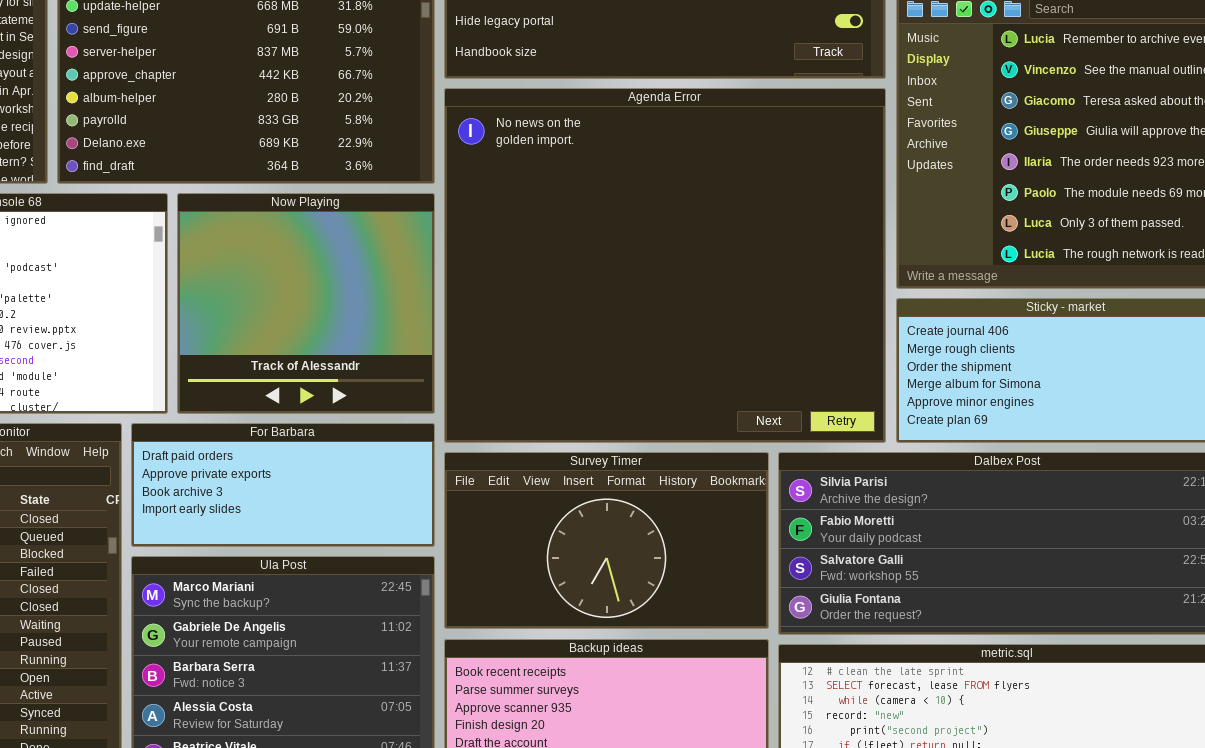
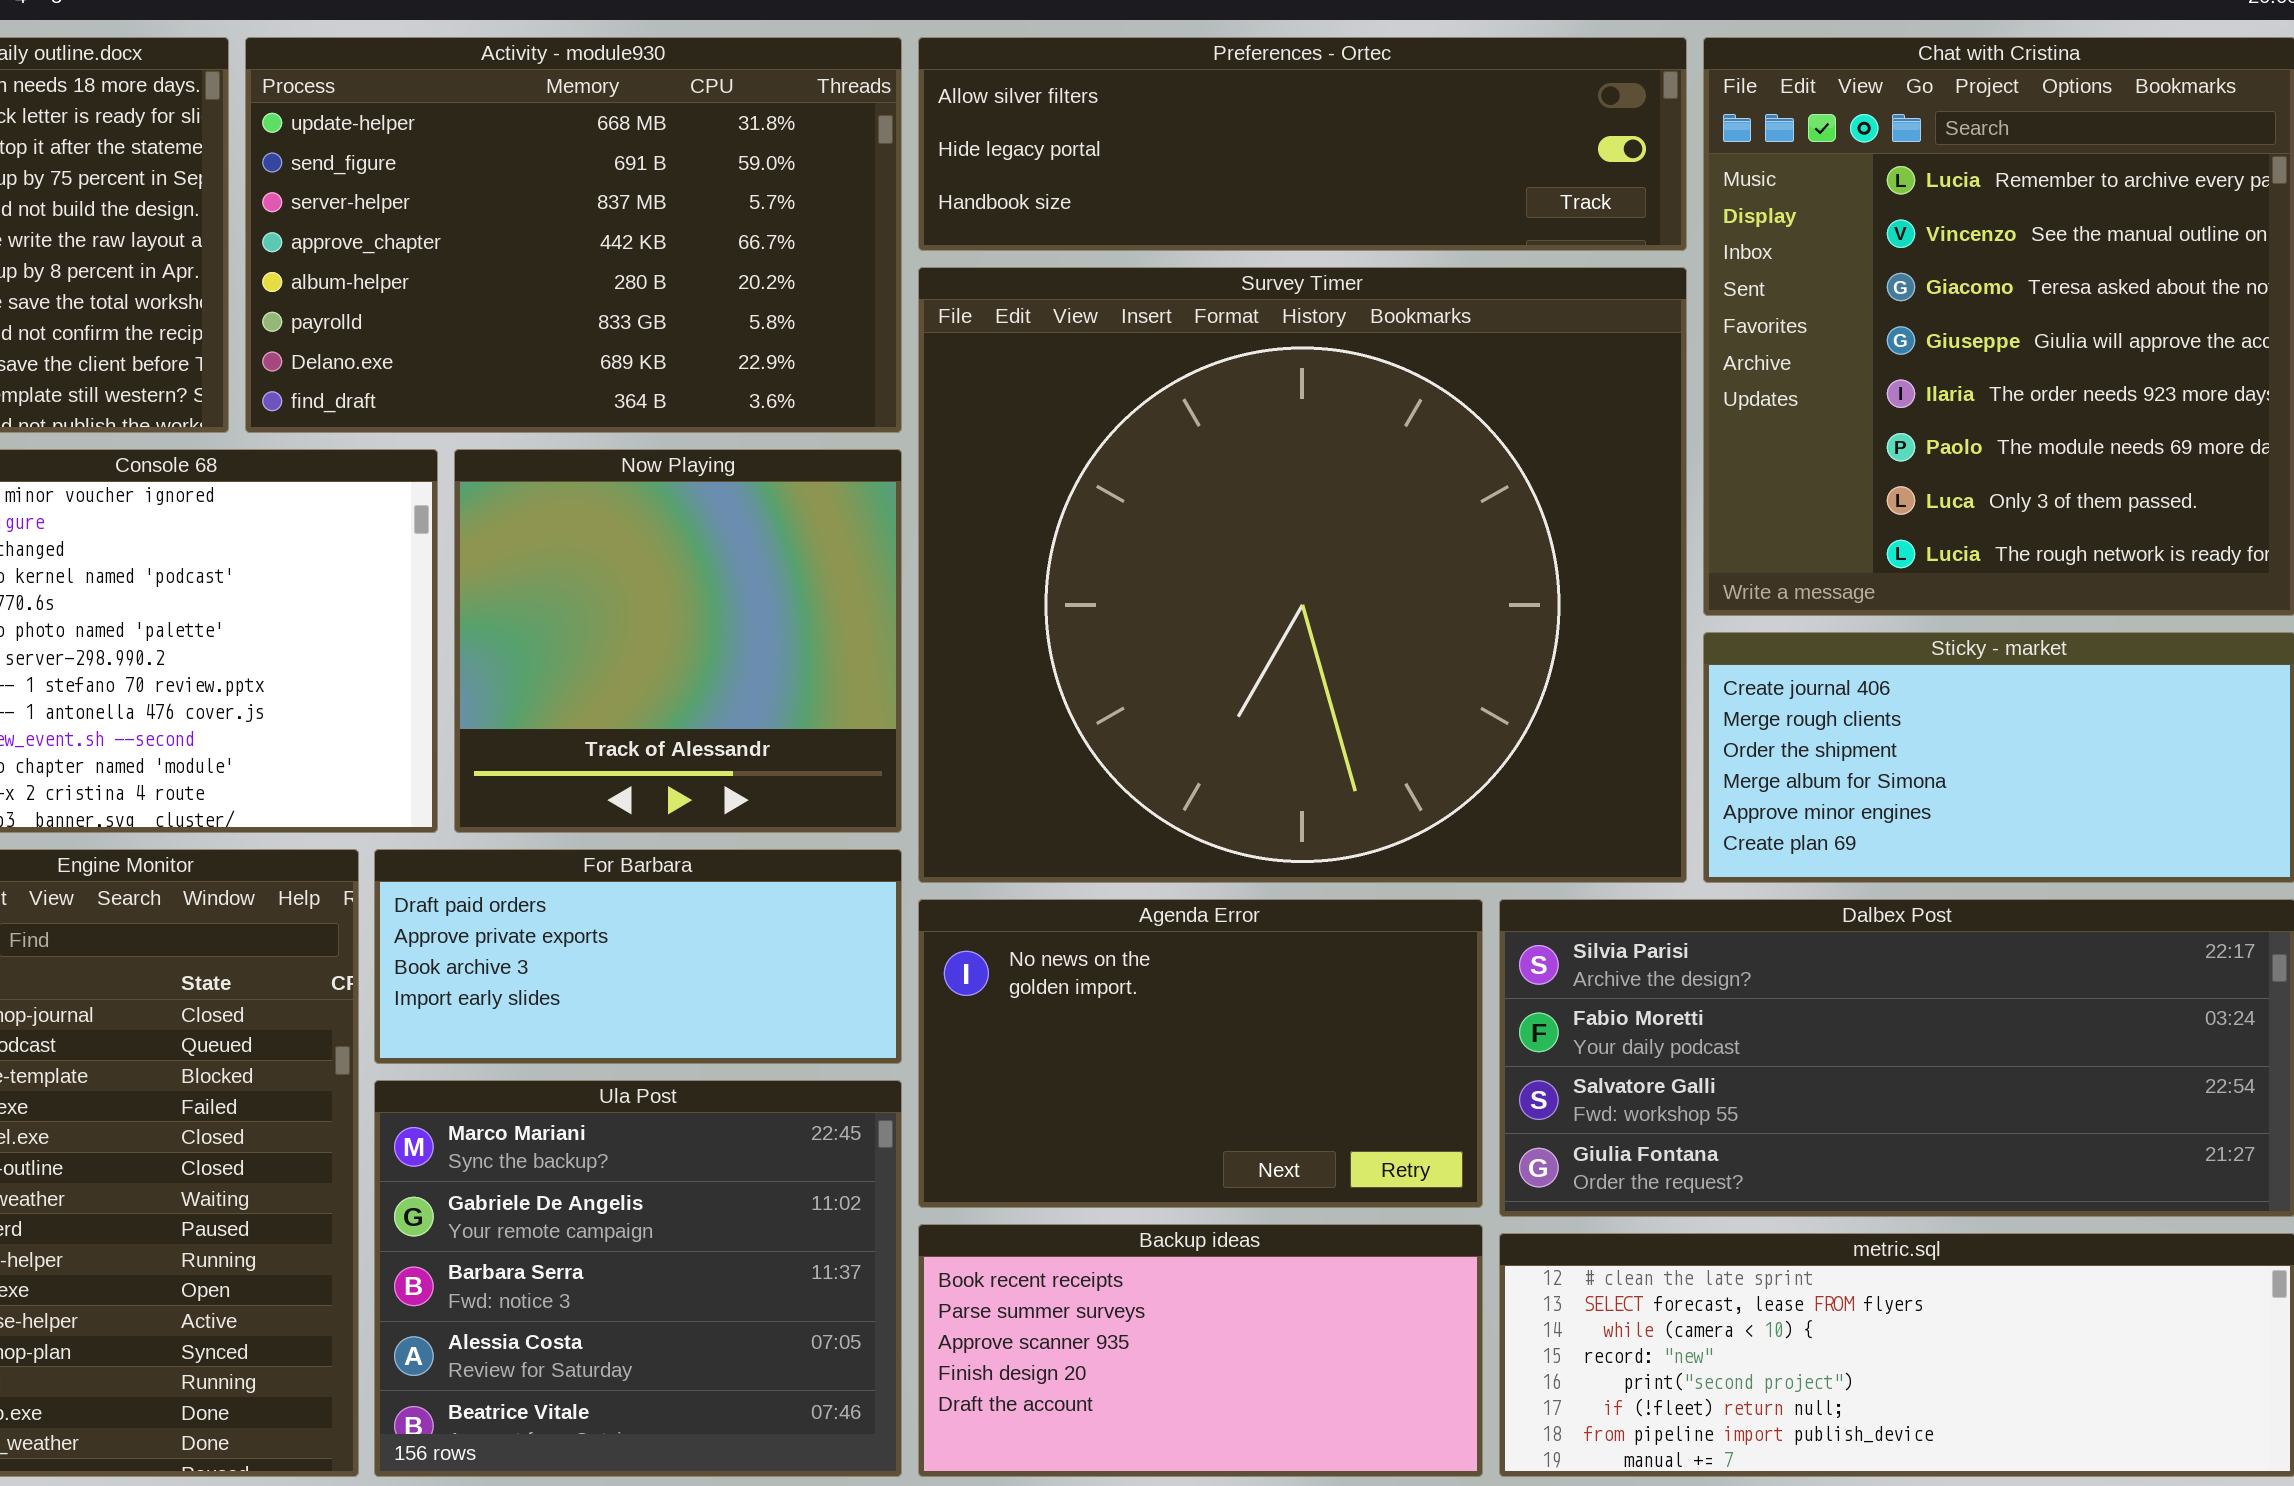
Agenda Error: [444,88,886,443] -> [918,899,1483,1208], moved, resized
Survey Timer: [444,452,769,629] -> [918,267,1687,883], moved, resized

